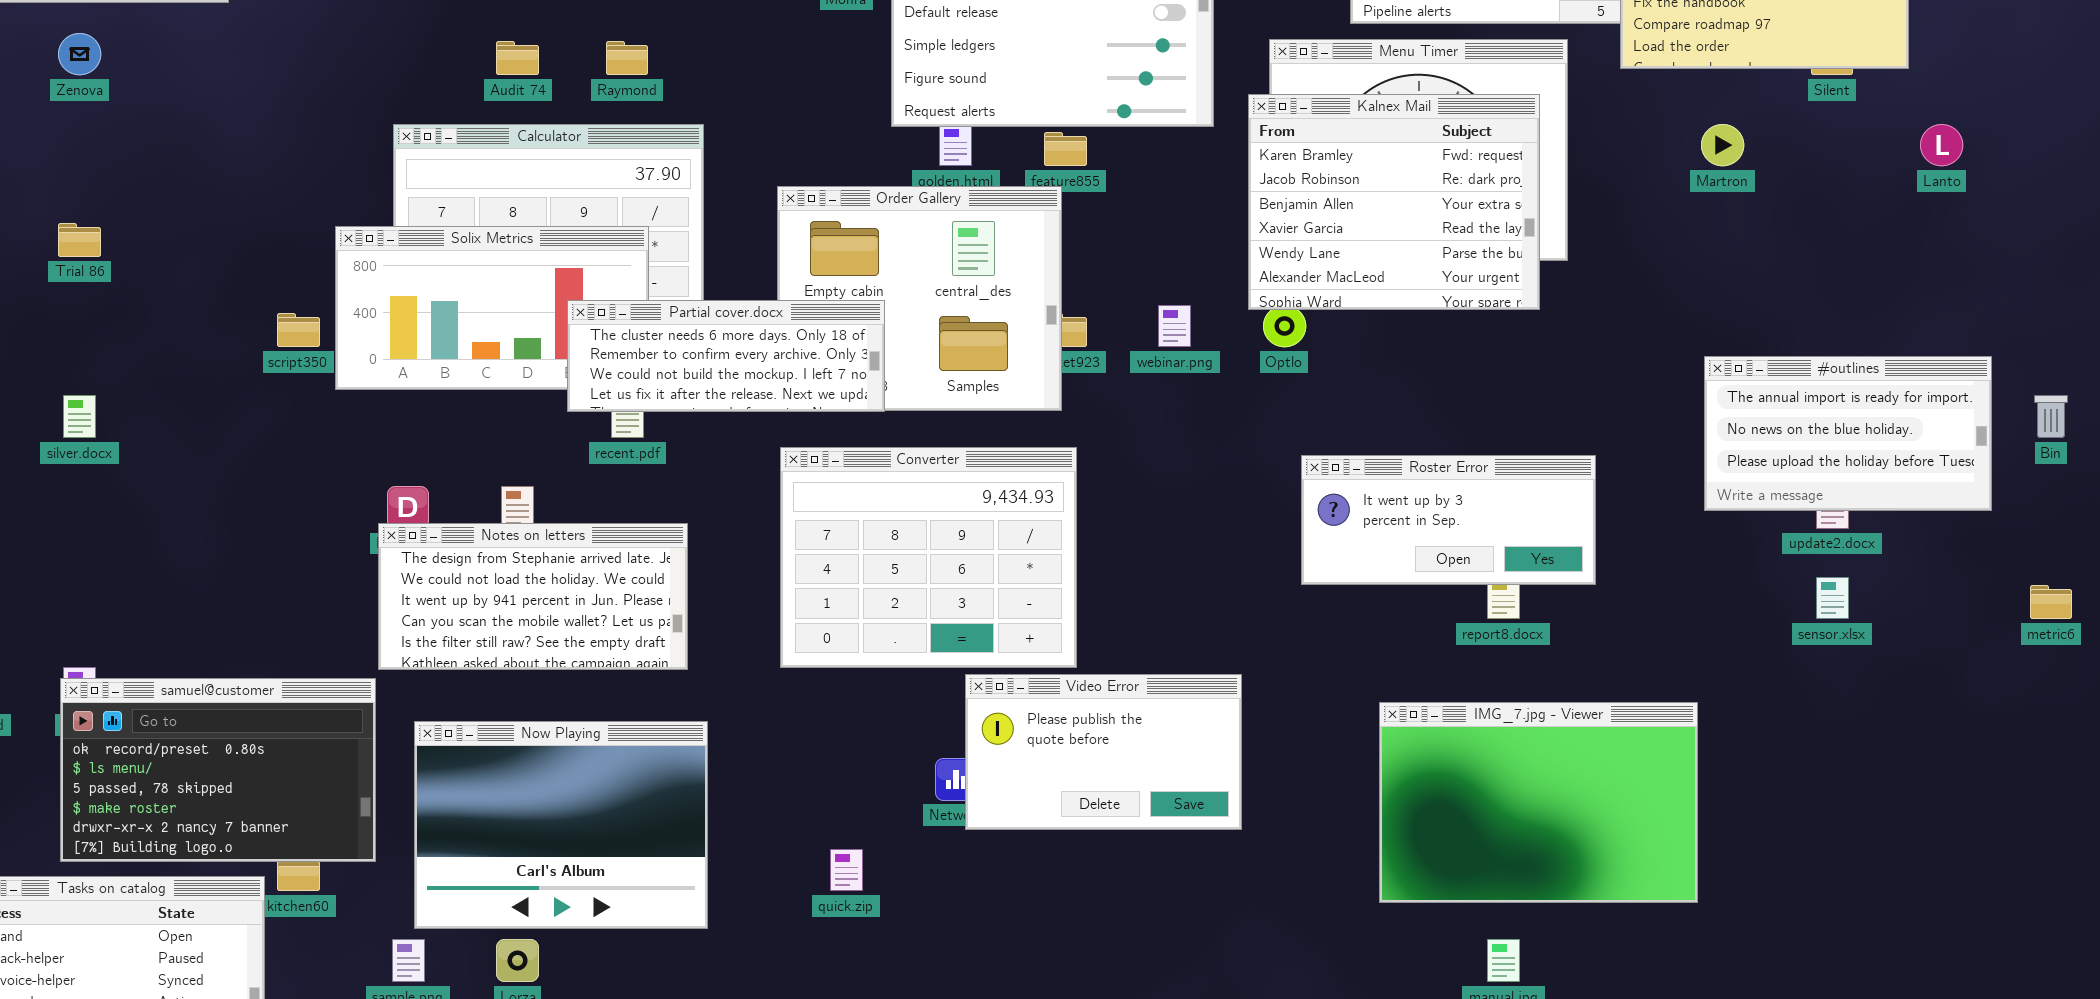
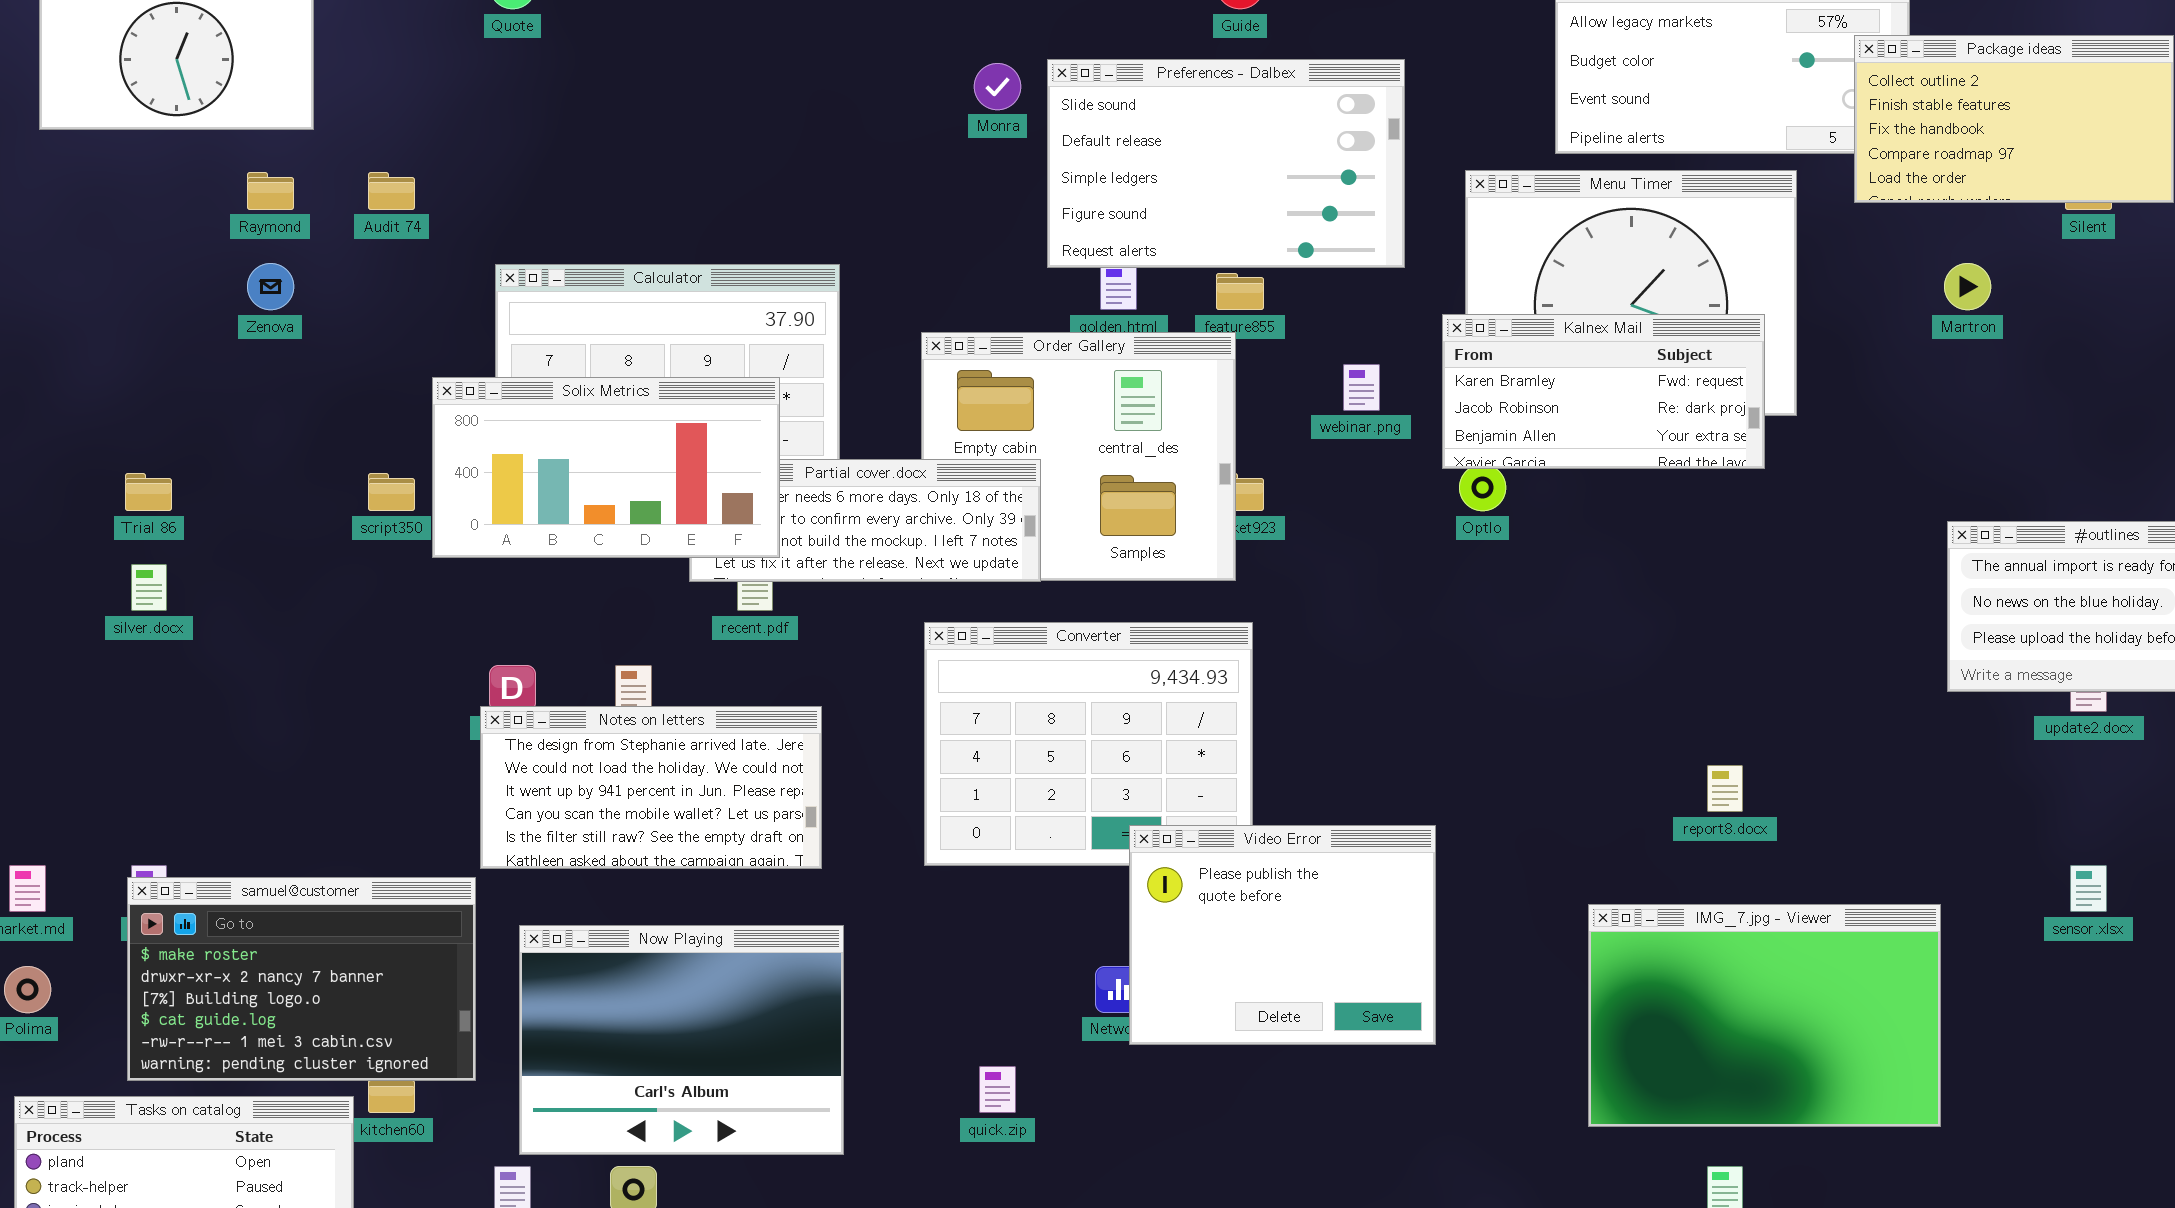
Zenova: [58,33,101,75] -> [247,263,294,310], moved
Audit 74: [496,41,539,75] -> [368,172,415,210], moved
Raymond: [606,41,648,75] -> [247,172,294,210], moved
Kalnex Mail: [1248,94,1540,310] -> [1442,314,1765,469], resized
Trial 86: [58,223,101,257] -> [125,473,172,511], moved
Solix Metrics: [335,226,649,390] -> [432,377,780,558], raised
webinar.png: [1158,305,1191,347] -> [1343,364,1380,411], moved
Roster Error: [1301,455,1596,585] -> none, closed
sensor.xlsx: [1816,577,1849,619] -> [2070,865,2107,912], moved
Video Error: [965,674,1242,830] -> [1129,825,1436,1045], resized
samuel@customer: [60,678,376,862] -> [127,877,476,1081], scrolled down 3 rows

